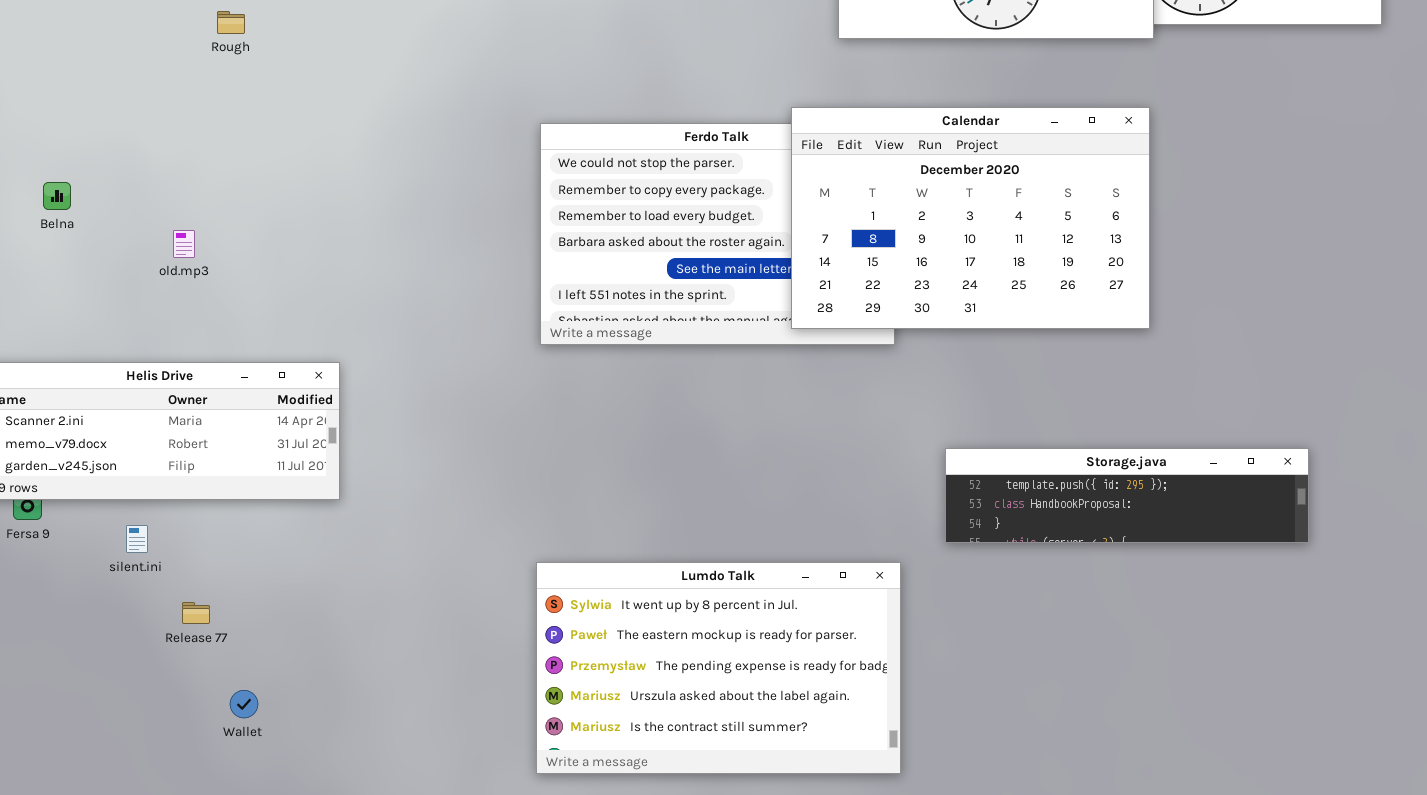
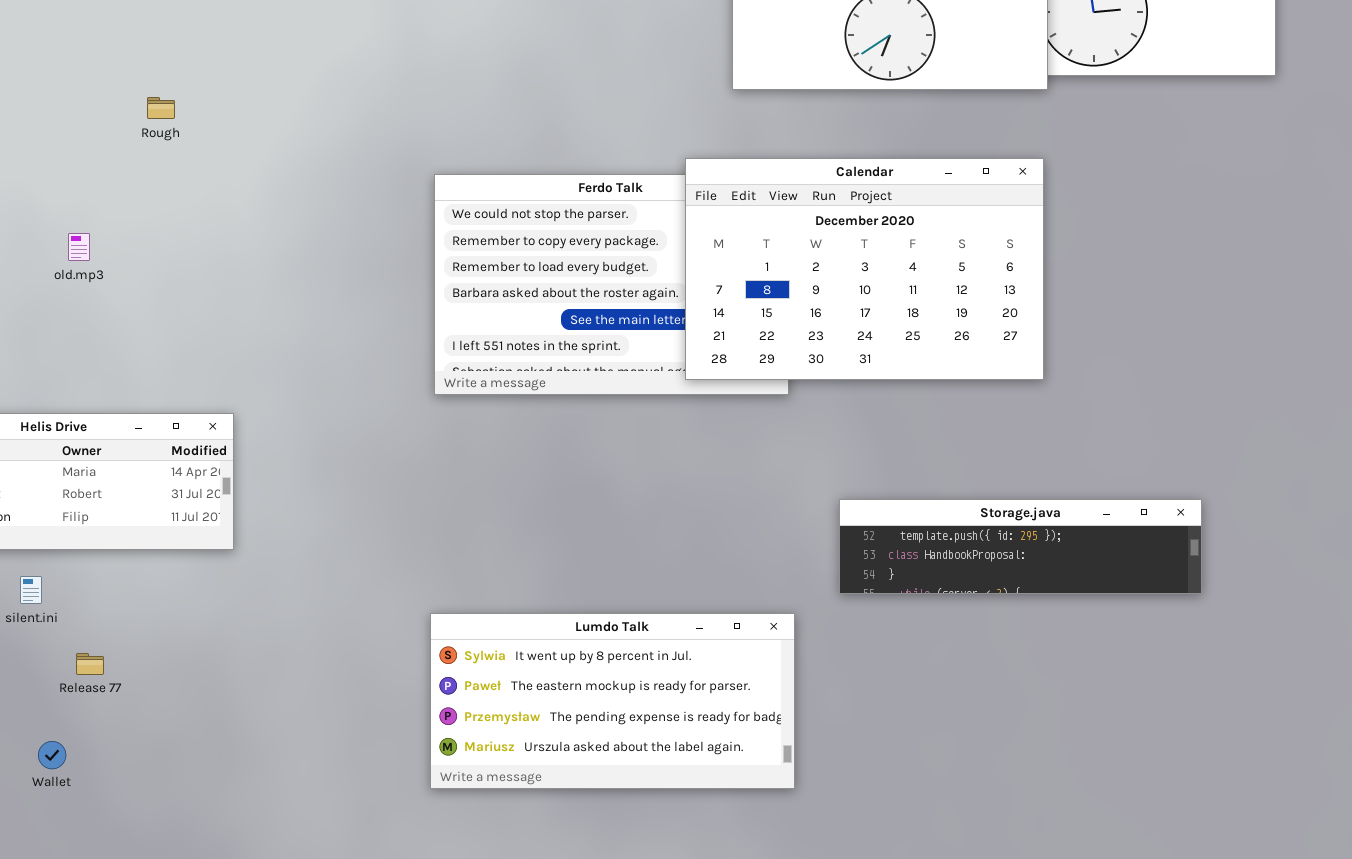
Rough: [217,11,245,34] -> [147,97,175,119], moved
old.mp3: [173,230,195,258] -> [68,233,90,261], moved
Lumdo Talk: [536,562,901,774] -> [430,613,795,789], resized
Wallet: [230,690,258,718] -> [38,741,66,769], moved

